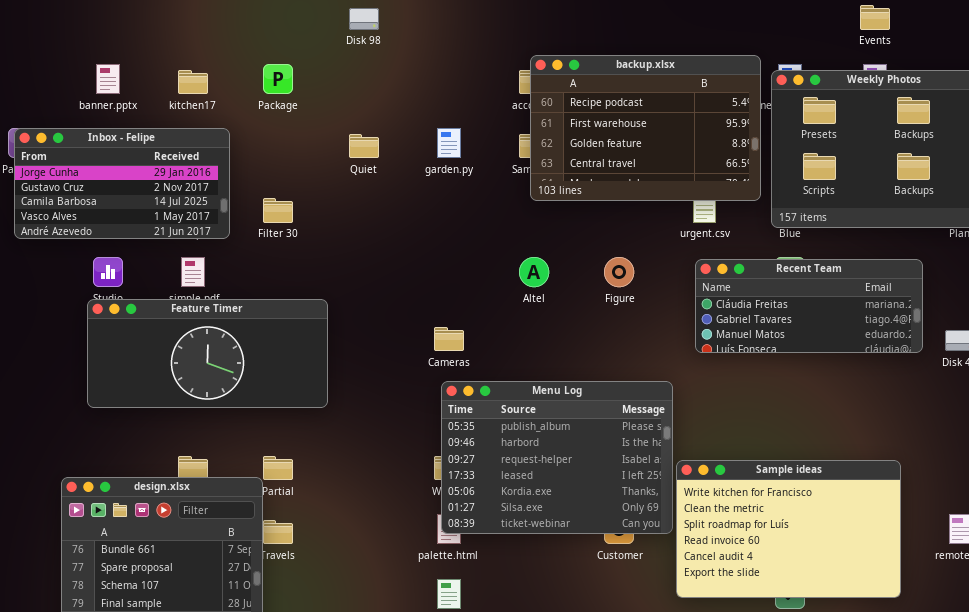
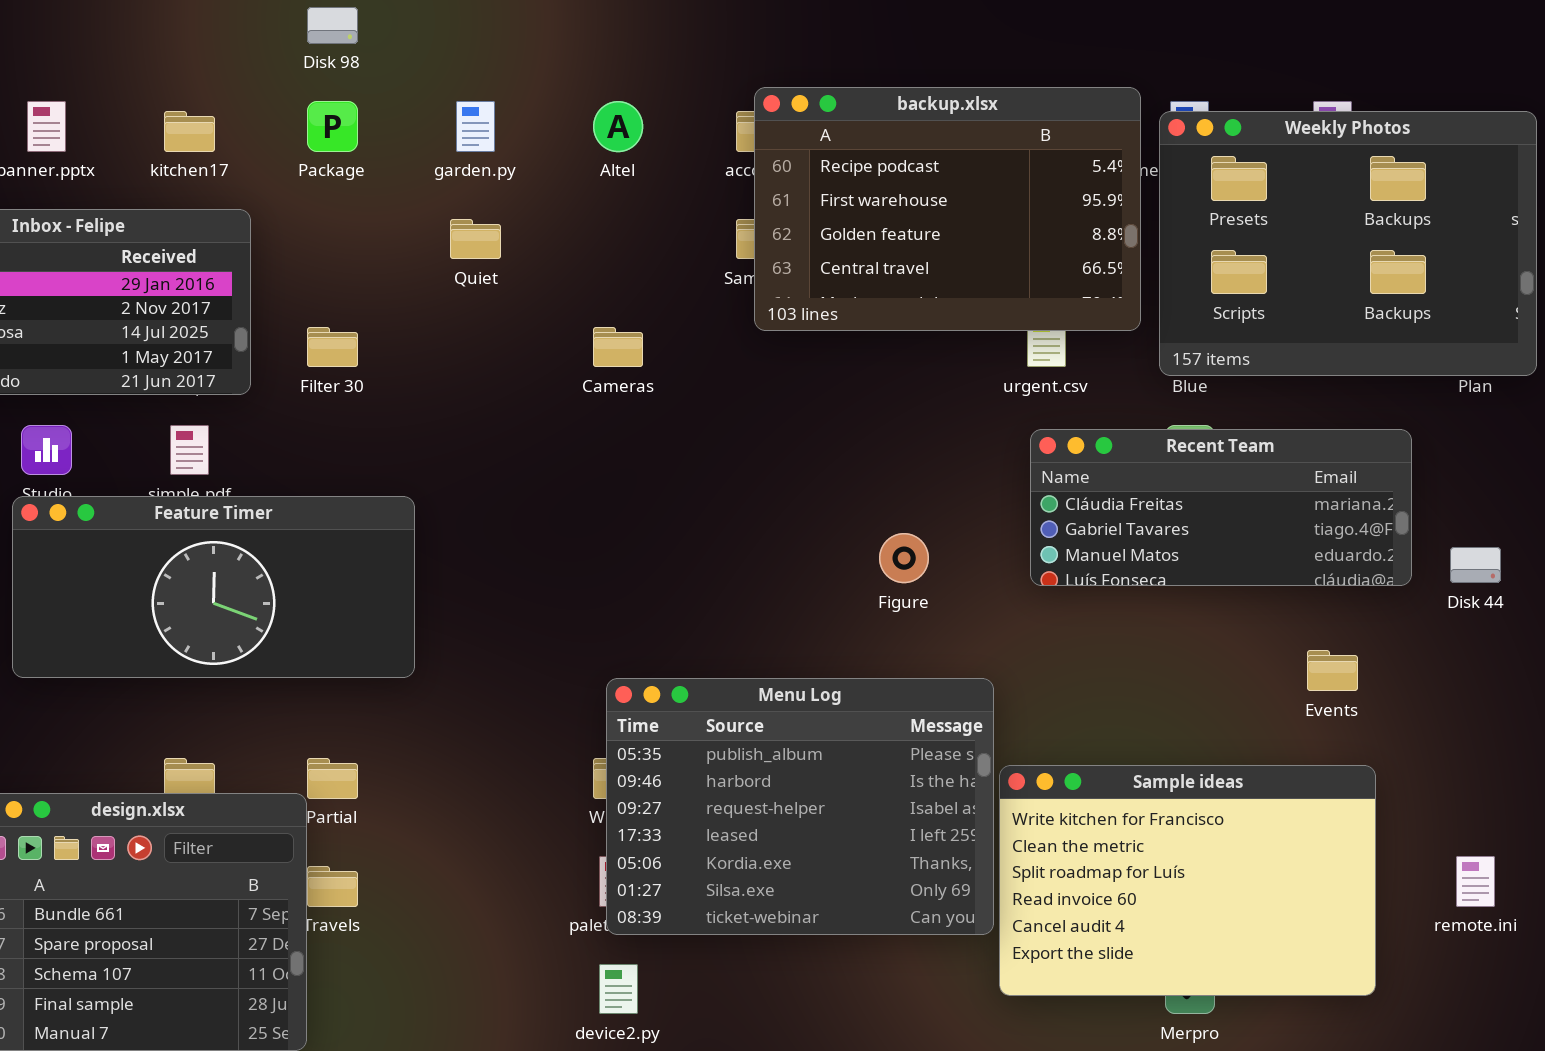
Events: [860,5,890,30] -> [1307,650,1358,691], moved
Disk 98: [349,8,379,30] -> [307,7,358,44], moved
garden.py: [437,128,461,158] -> [456,101,495,152], moved
Altel: [519,257,549,287] -> [593,101,643,152], moved
Figure: [604,257,634,287] -> [879,533,929,583], moved
Cameras: [434,327,464,351] -> [593,327,643,367], moved
Menu Log: [441,381,673,534] -> [606,678,994,935], moved

